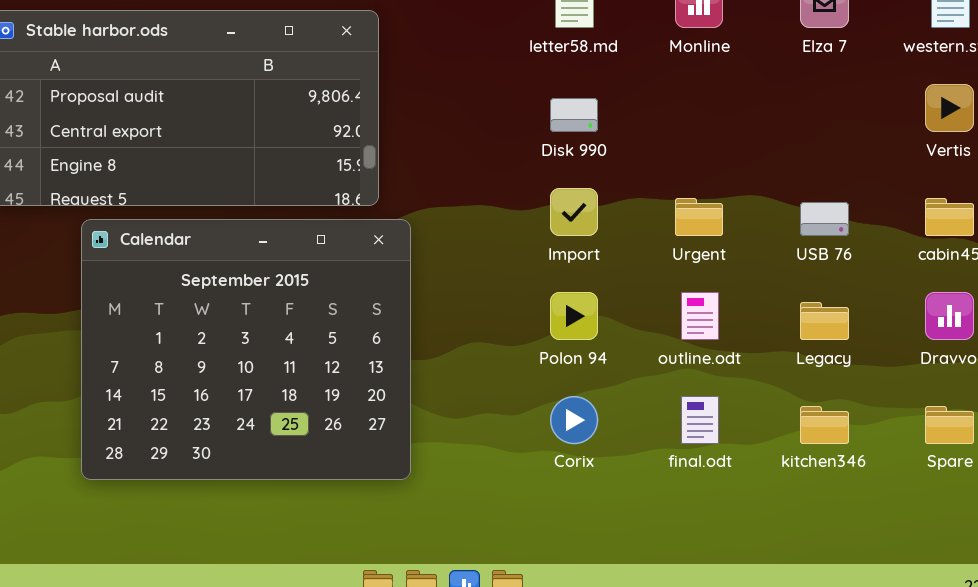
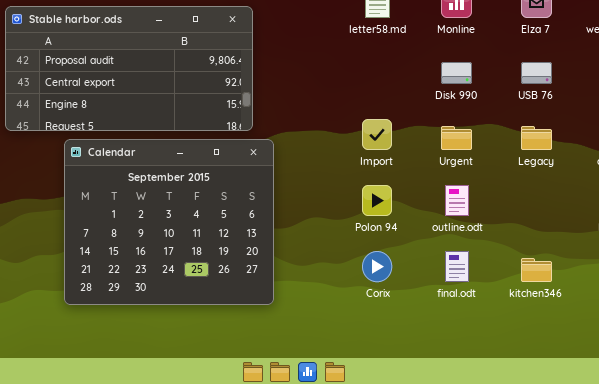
Disk 990: [550,98,598,132] -> [441,62,472,84], moved
USB 76: [800,202,849,236] -> [521,62,552,84], moved
Legacy: [800,302,849,340] -> [521,126,552,150], moved

